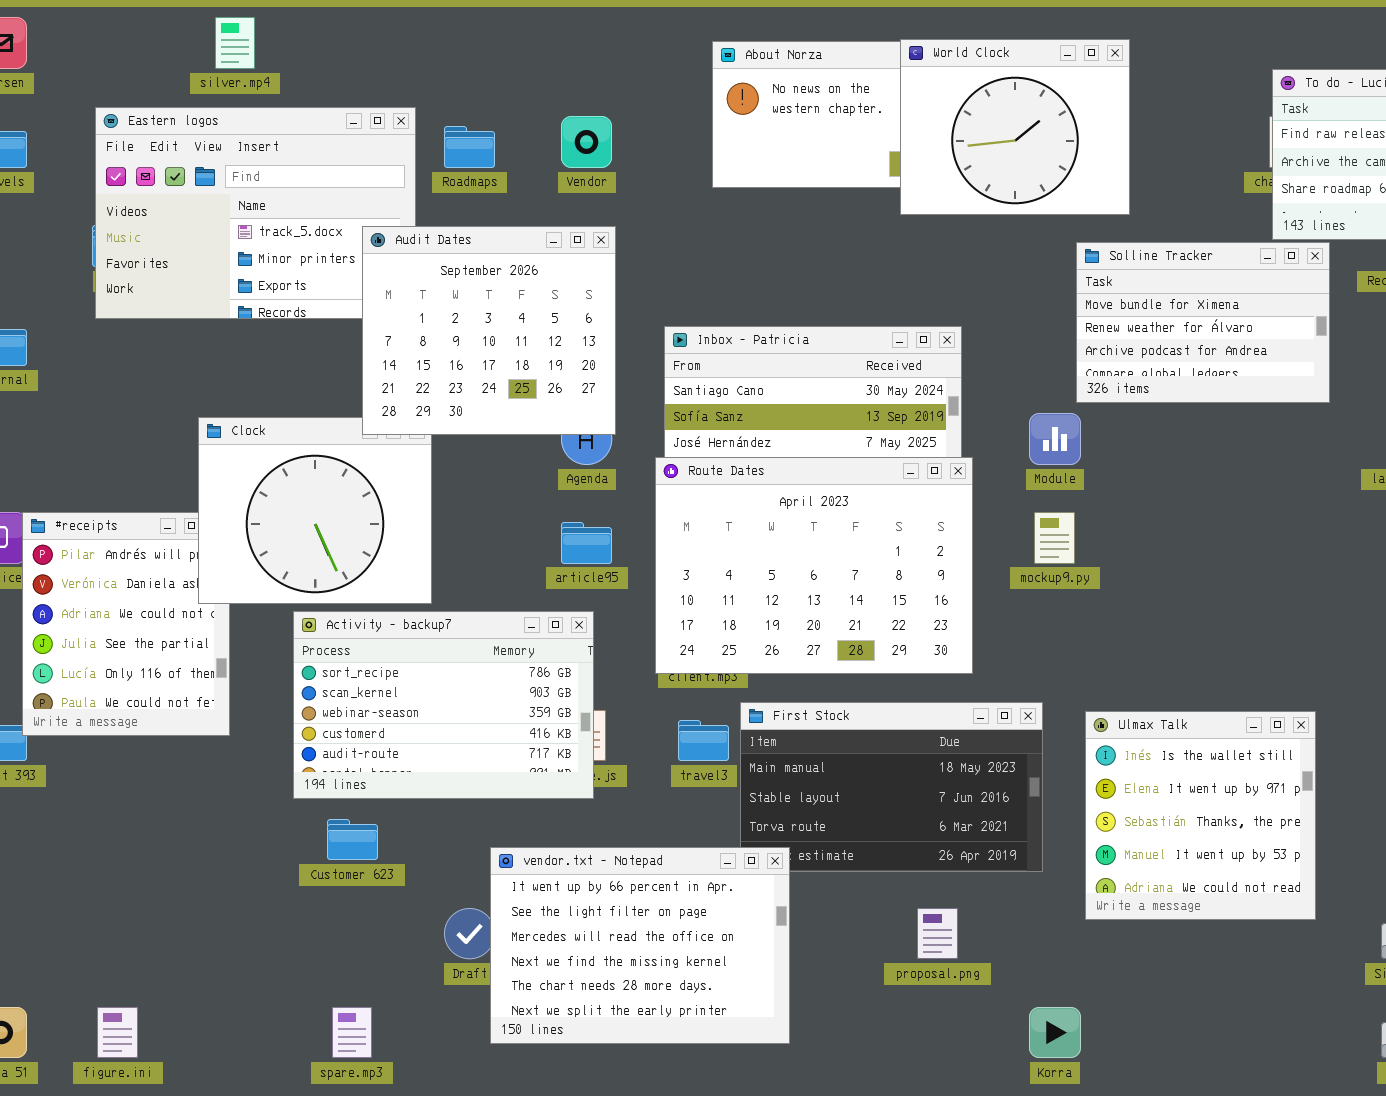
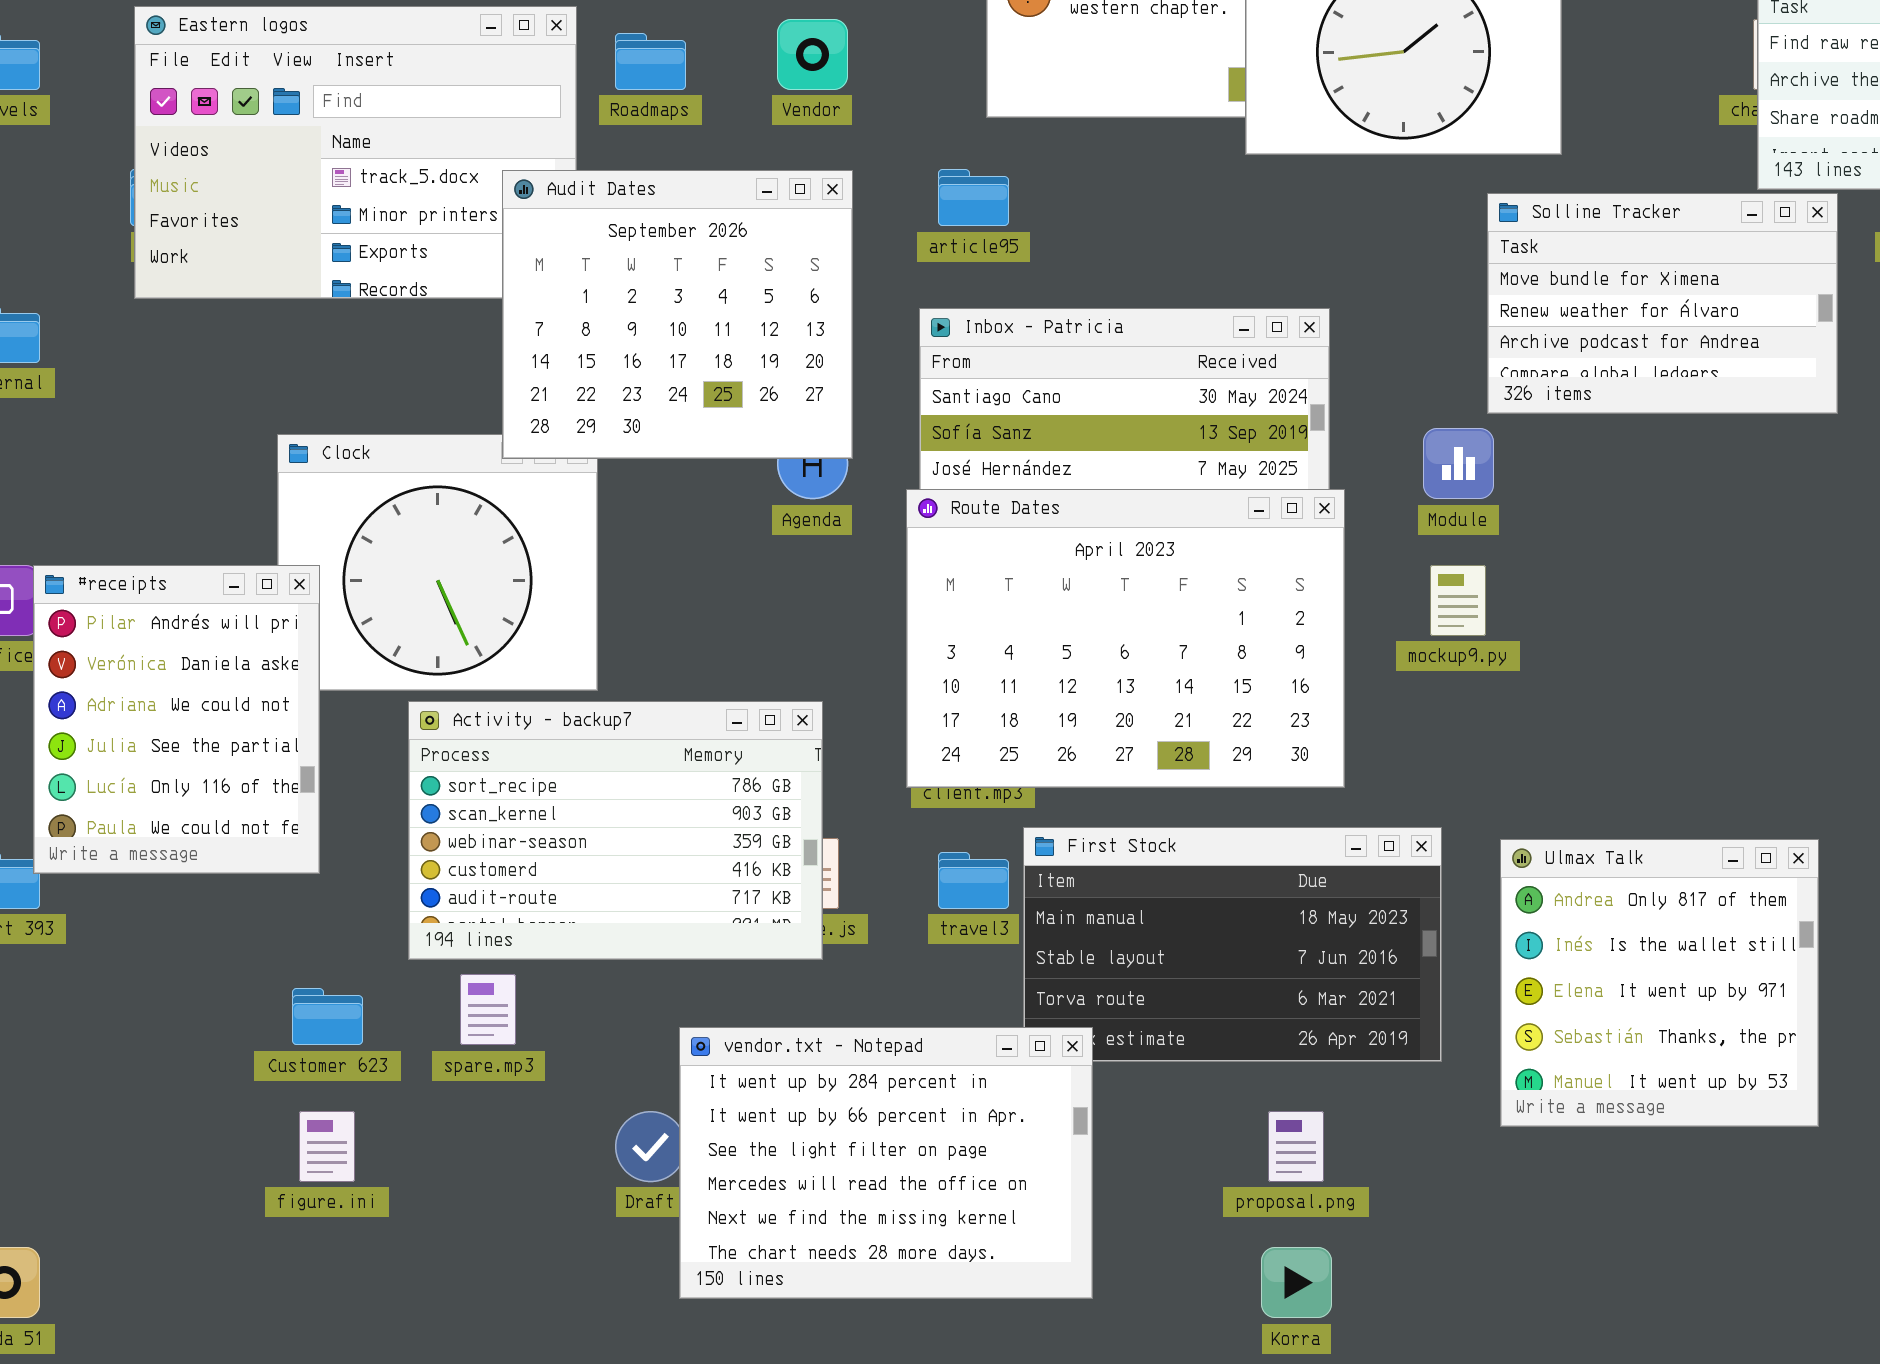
#receipts: [22,512,230,736] -> [33,565,320,874], raised
article95: [561,522,612,564] -> [938,169,1009,226], moved
Ulmax Talk: [1085,711,1316,920] -> [1500,839,1819,1127], scrolled up 1 row
Customer 623: [327,819,378,860] -> [292,988,363,1045], moved
vendor.txt - Notepad: [490,847,790,1044] -> [679,1027,1093,1299], scrolled up 1 row
figure.ini: [97,1007,138,1058] -> [299,1111,355,1182], moved
spare.mp3: [332,1007,372,1058] -> [460,974,516,1045], moved
Korra: [1029,1007,1081,1058] -> [1261,1247,1332,1318], moved

